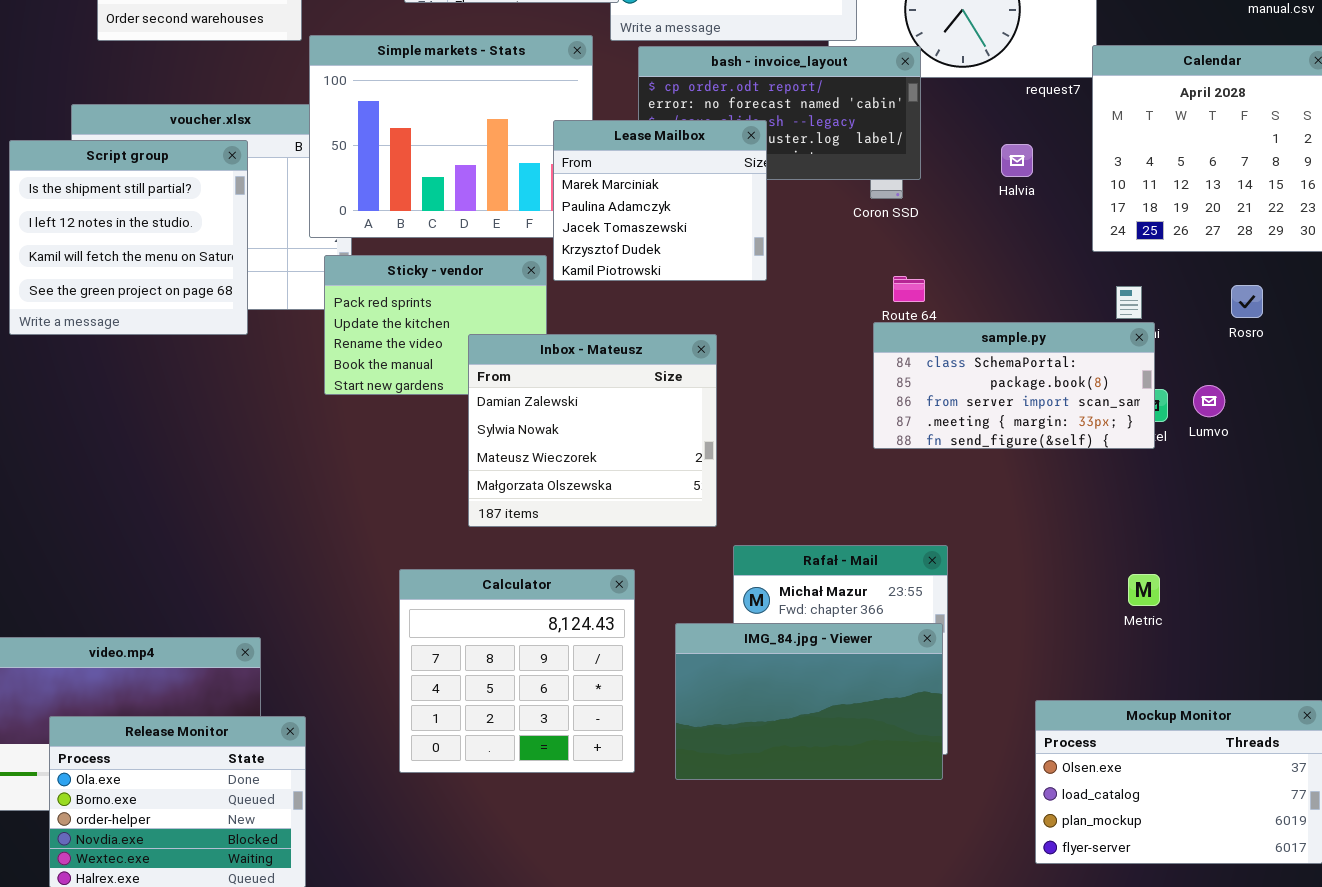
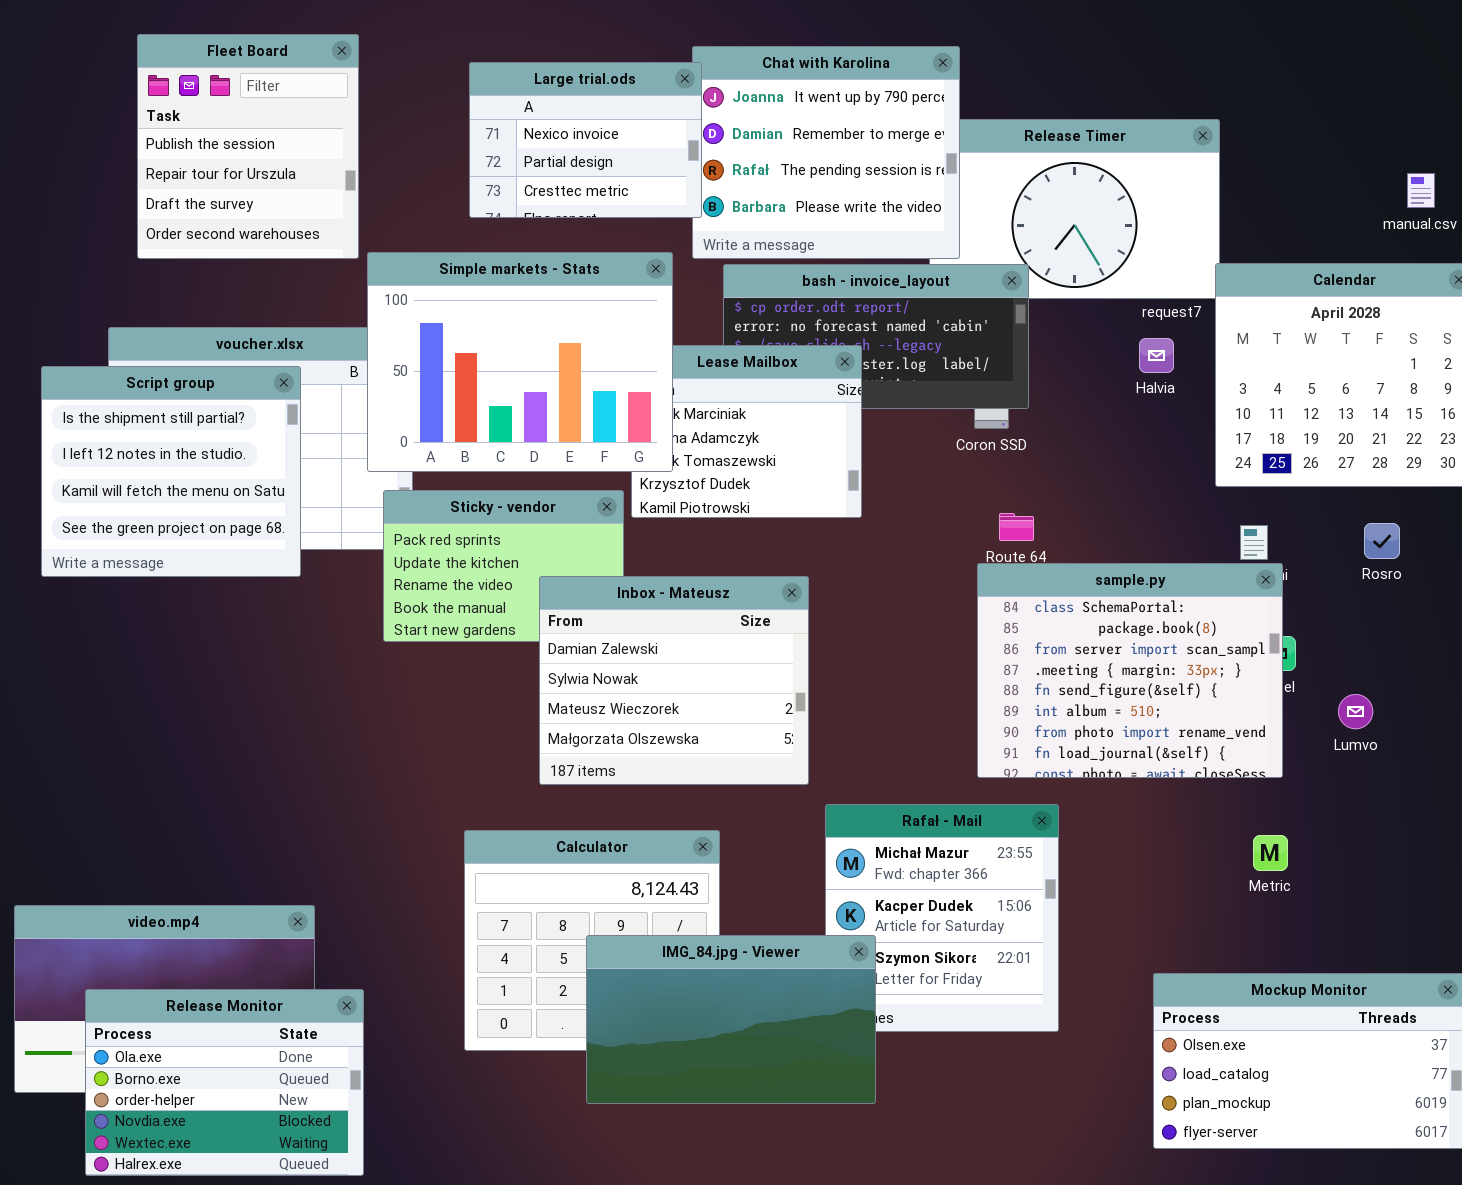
Simple markets - Stats: [309,35,593,238] -> [367,252,673,472], raised
Halvia: [1001,144,1033,177] -> [1139,338,1174,373], moved
sample.py: [873,322,1155,449] -> [977,563,1283,778], resized
Lumvo: [1193,385,1225,417] -> [1338,694,1373,729], moved
IMG_84.jpg - Viewer: [675,623,943,780] -> [586,935,876,1104], moved

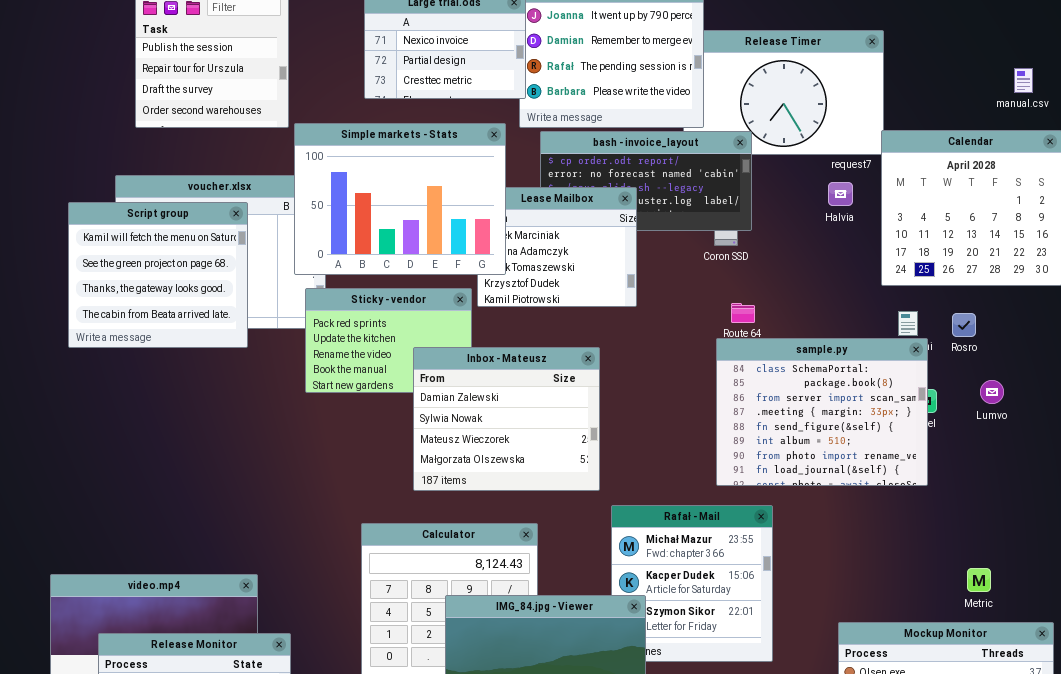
Script group: [41,366,301,577] -> [68,202,248,348], scrolled down 2 rows
Rosro: [1364,523,1400,559] -> [952,313,976,337], moved
Lumvo: [1338,694,1373,729] -> [980,380,1004,404], moved
Metric: [1253,835,1288,871] -> [967,568,991,592], moved

